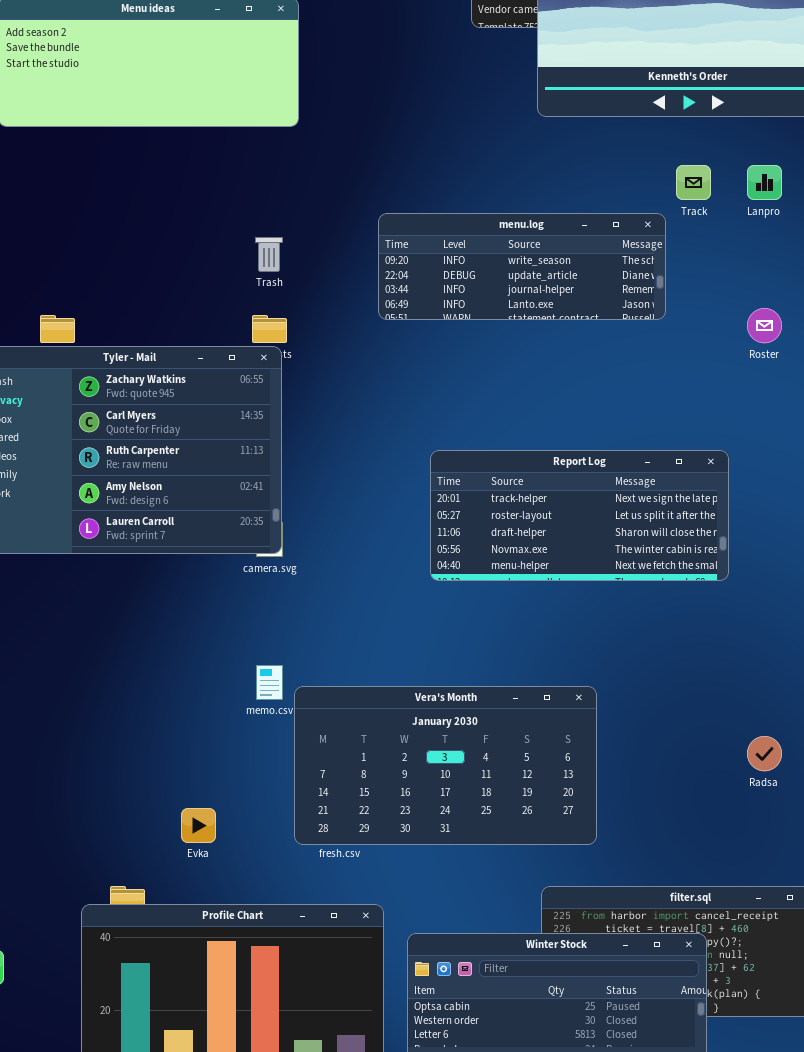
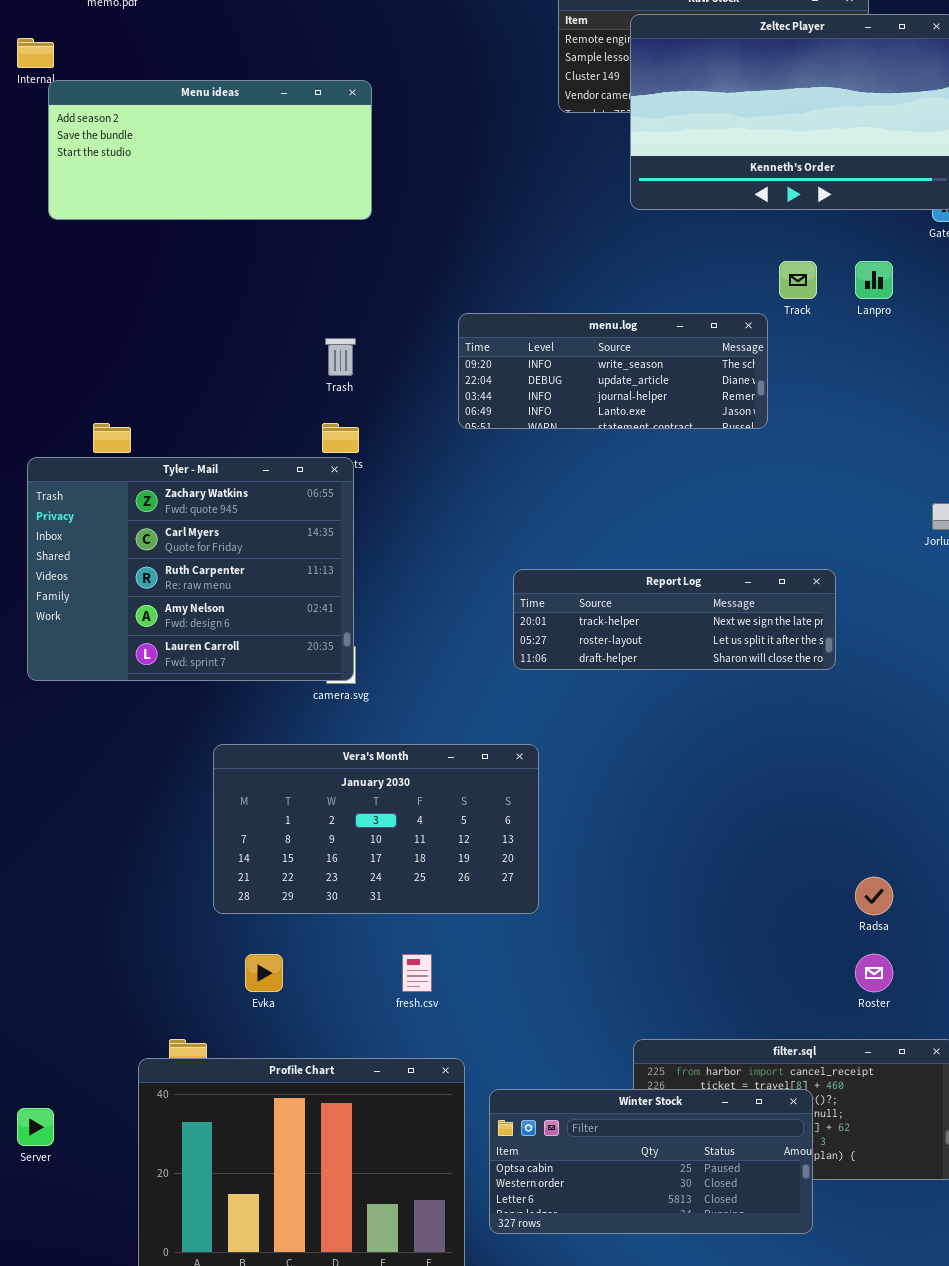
Roster: [747,308,782,343] -> [855,954,893,992], moved
Report Log: [430,450,729,581] -> [513,569,836,670], resized
Vera's Month: [294,686,597,845] -> [213,744,539,914], moved

